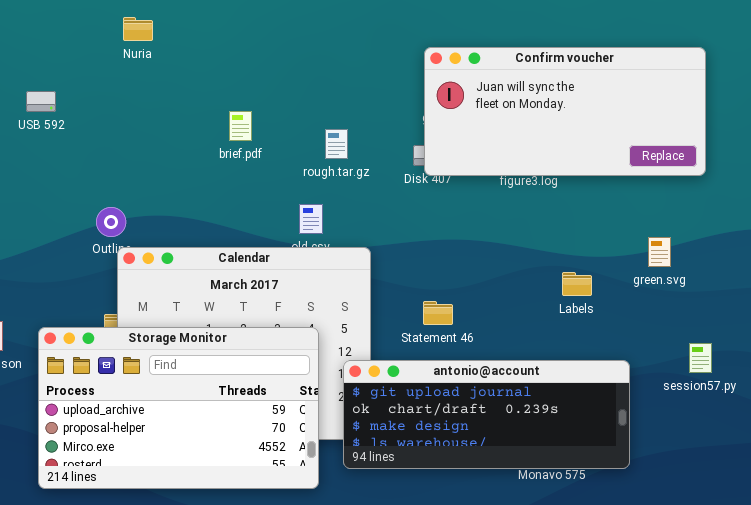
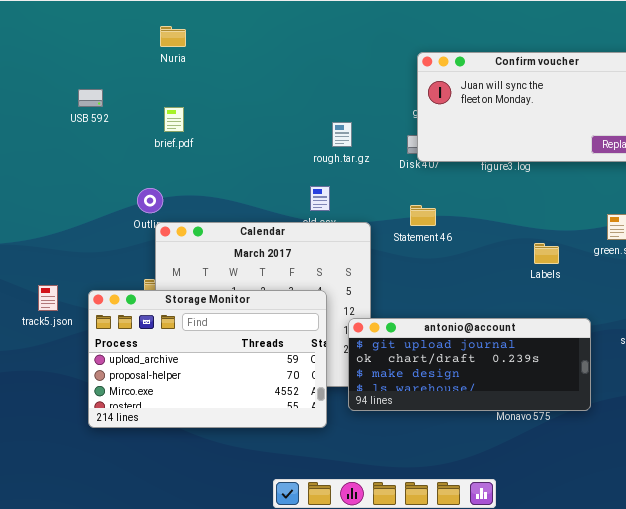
brief.pdf: [229,111,252,141] -> [164,107,184,132], moved
Statement 46: [423,301,453,325] -> [410,205,436,226], moved

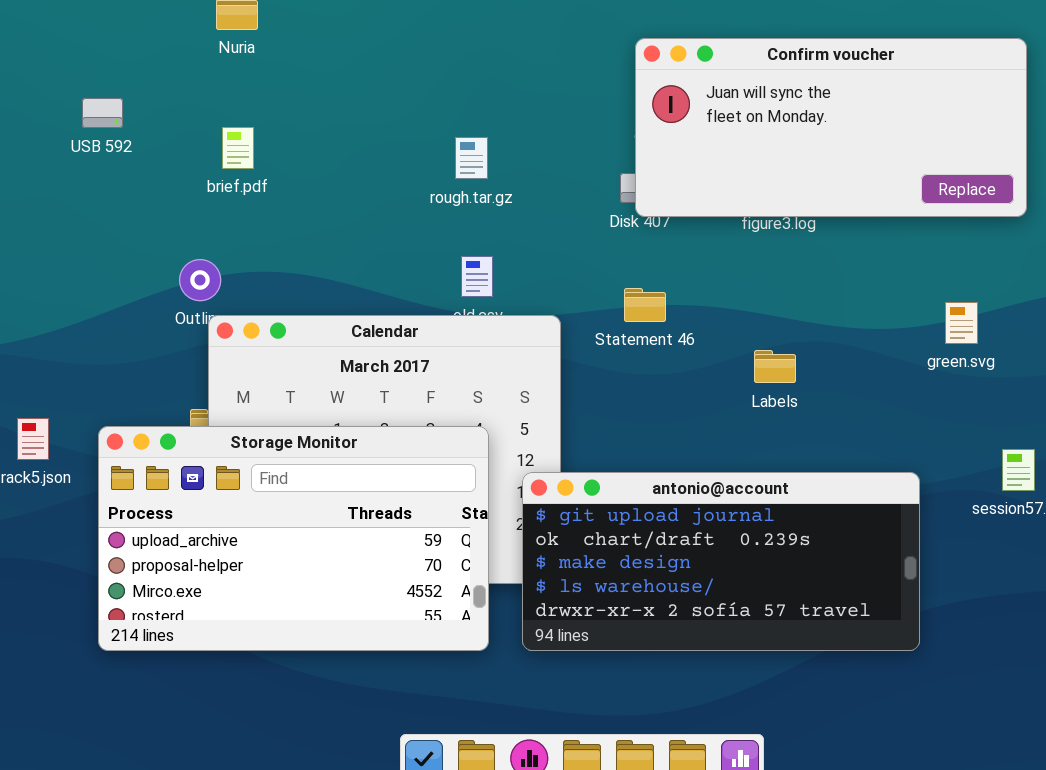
rough.tar.gz: [332,122,352,147] -> [455,137,488,179], moved
Labels: [534,243,559,264] -> [754,350,796,383], moved
antonio@account: [348,318,591,411] -> [522,472,920,651], resized

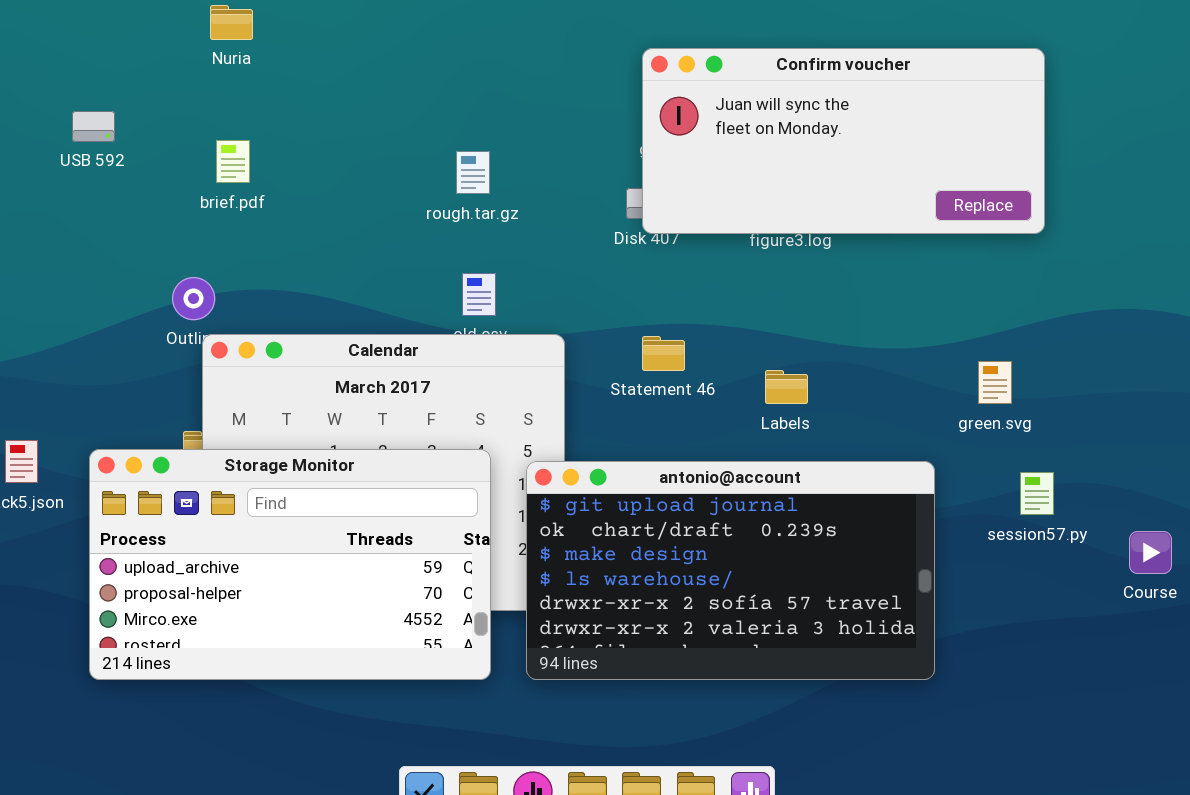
Statement 46: [624,288,666,322] -> [642,336,685,371], moved
green.svg: [945,302,978,344] -> [978,361,1012,404], moved
antonio@account: [522,472,920,651] -> [526,461,935,680], resized

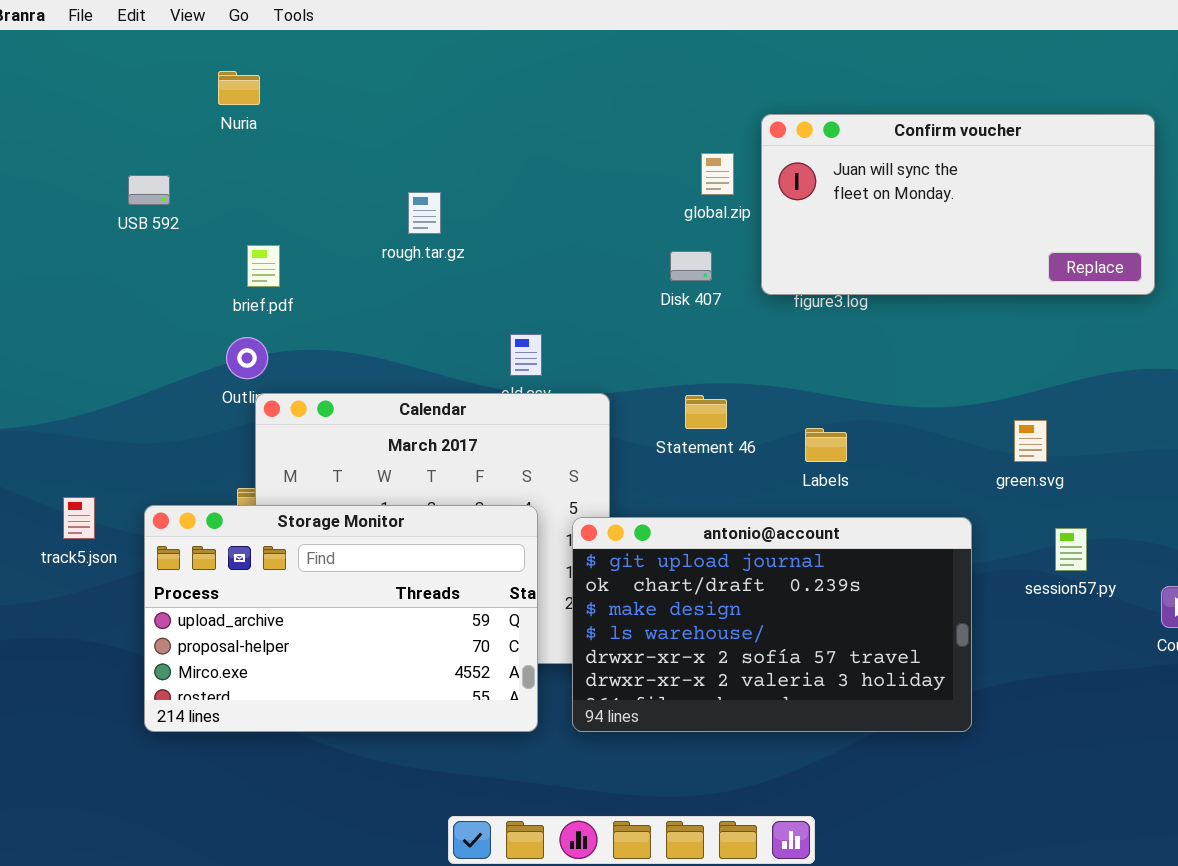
Nuria: [210,5,253,40] -> [218,71,260,105], moved
Confirm voucher: [642,48,1045,234] -> [761,114,1155,295], moved
brief.pdf: [216,140,250,183] -> [247,245,280,287], moved
rough.tar.gz: [456,151,490,194] -> [408,192,441,234], moved

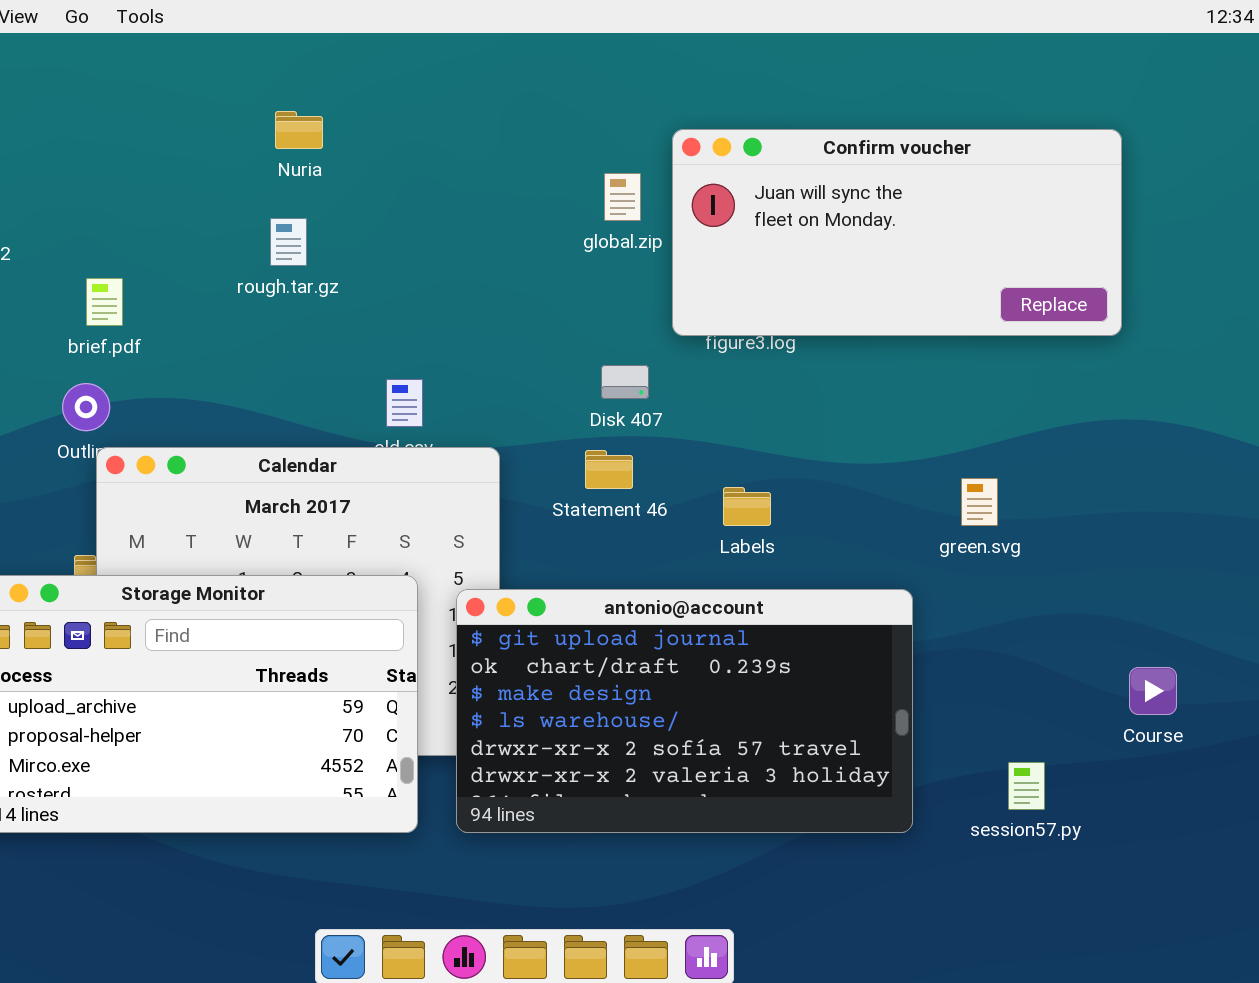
Nuria: [218,71,260,105] -> [275,111,323,149], moved
Disk 407: [670,251,712,281] -> [601,365,649,399], moved
session57.py: [1055,528,1087,571] -> [1008,762,1045,810], moved

